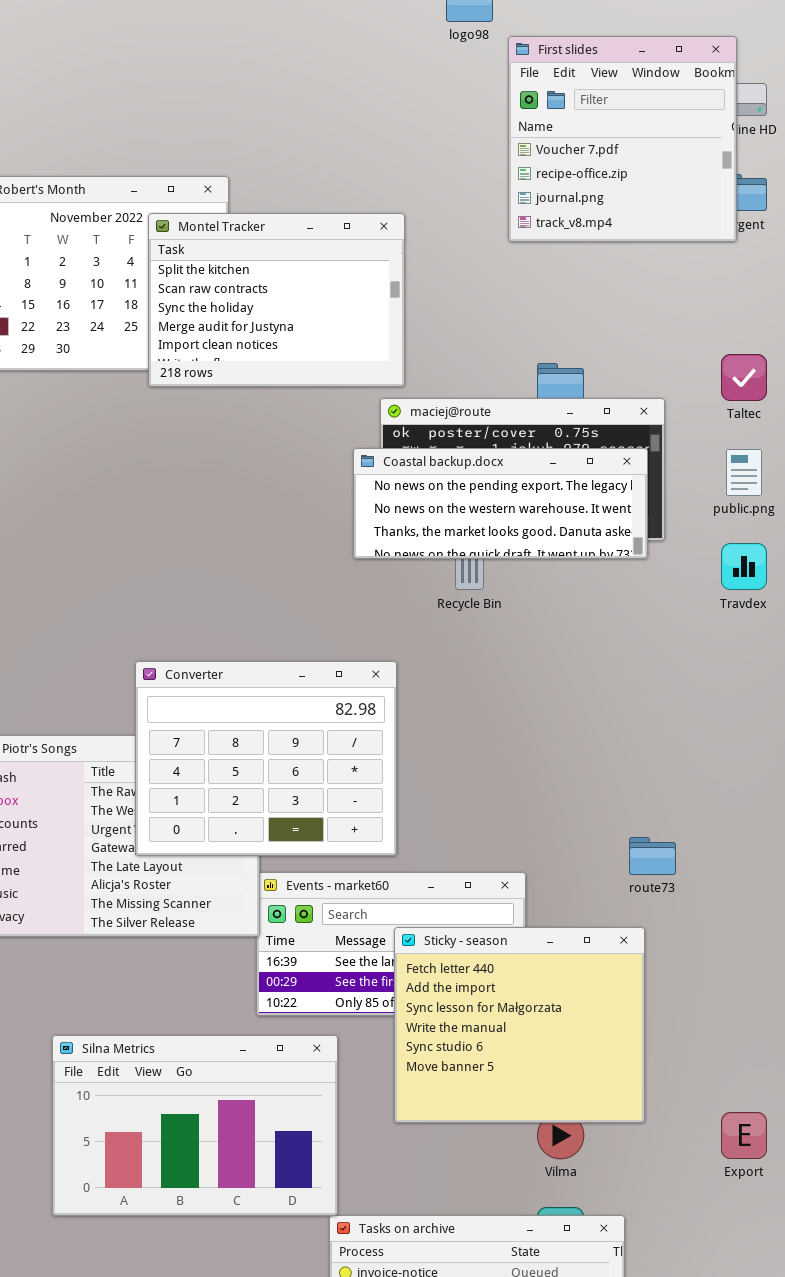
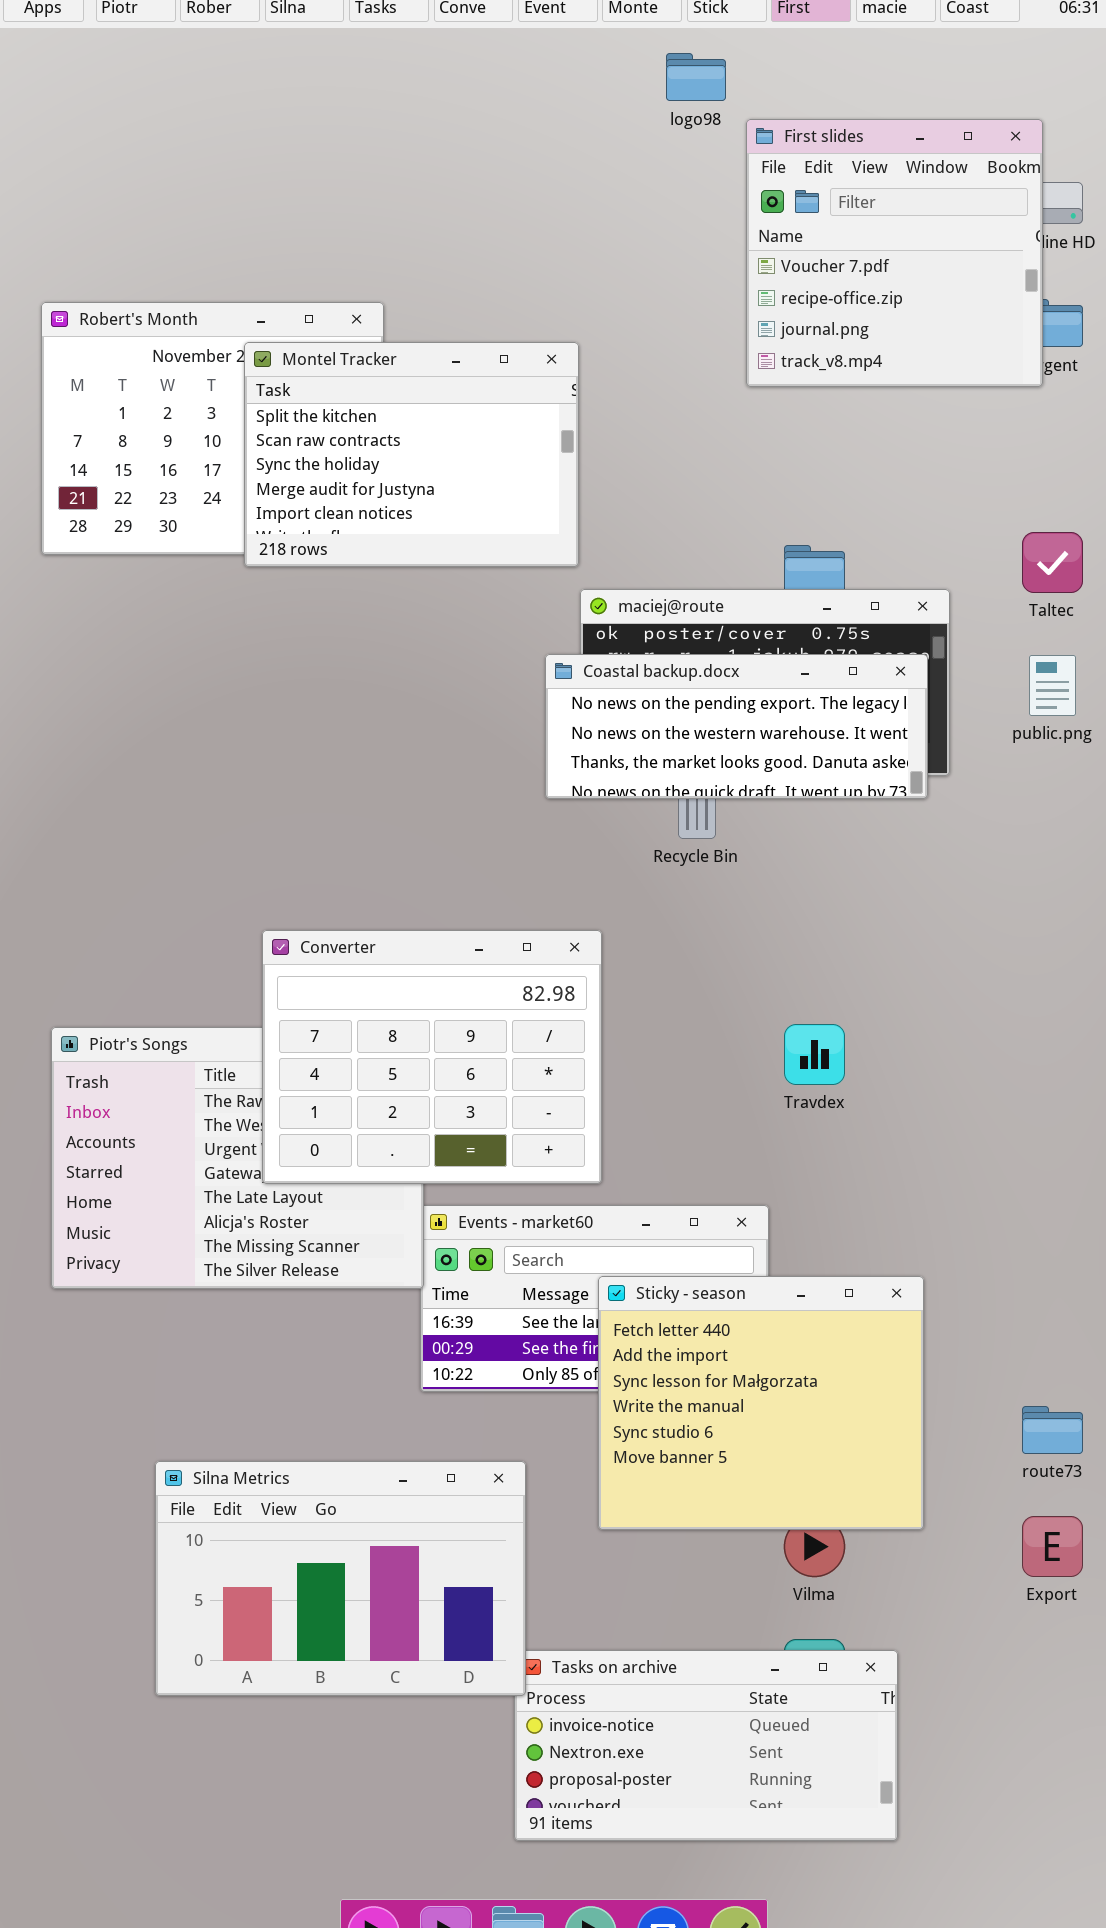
Montel Tracker: [148,213,405,387] -> [244,342,579,567], moved
Travdex: [721,543,767,590] -> [784,1024,845,1085], moved
route73: [629,837,676,875] -> [1022,1406,1083,1454], moved
Silna Metrics: [52,1035,338,1216] -> [155,1461,526,1696], moved

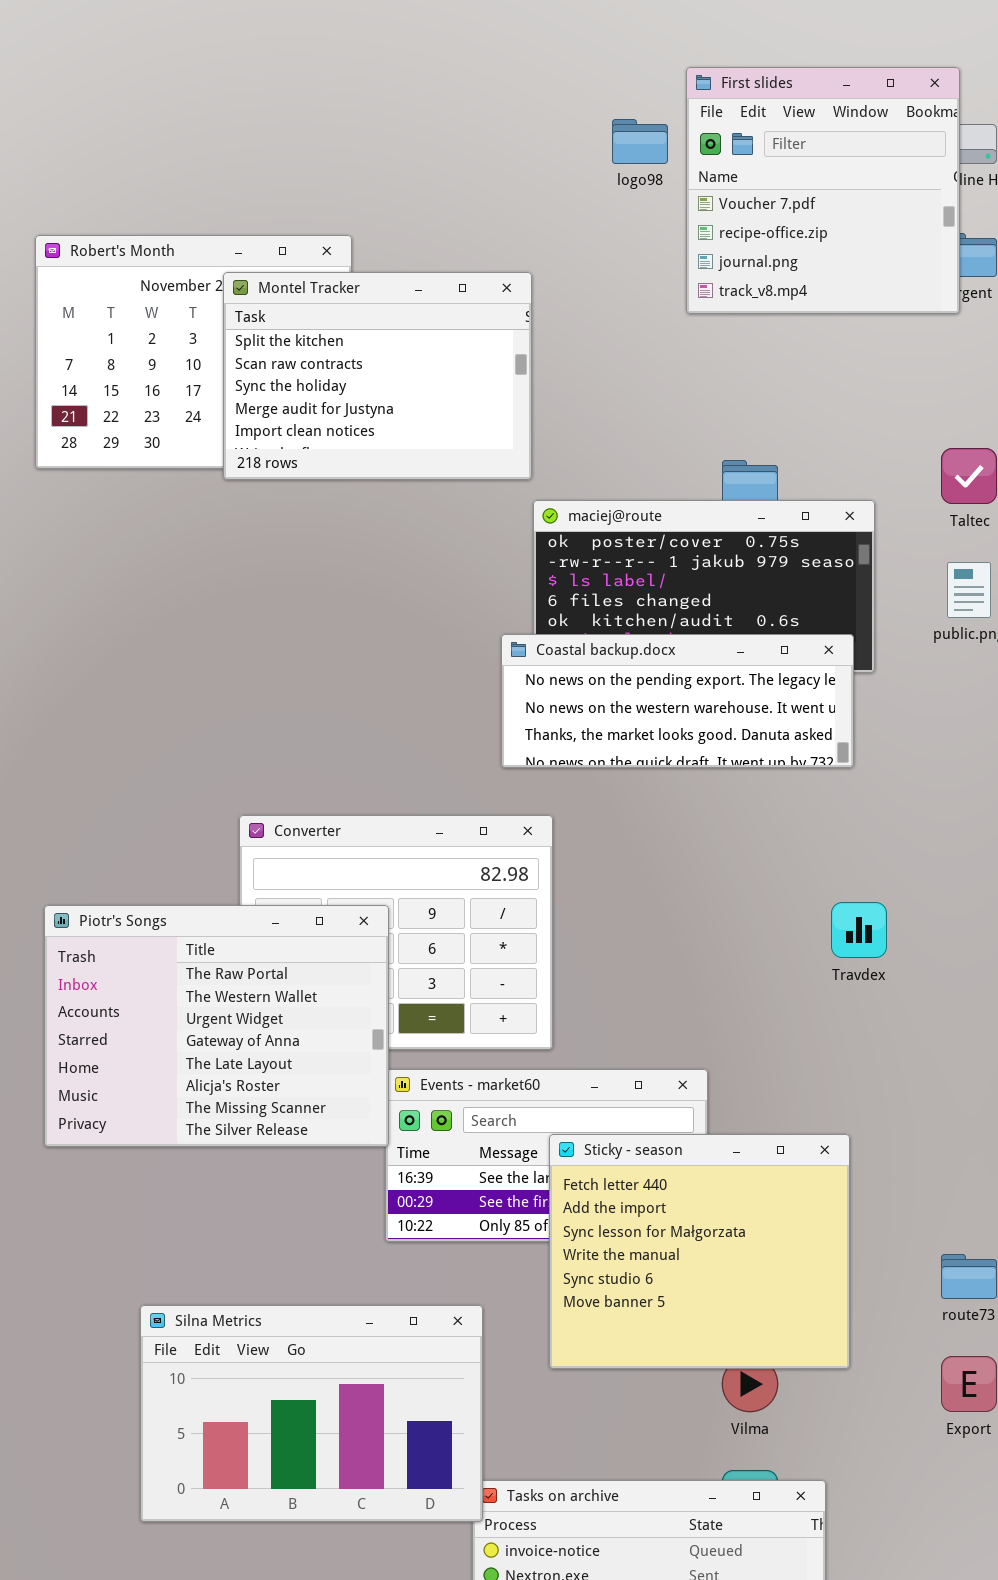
logo98: [666,53,726,101] -> [612,119,668,164], moved
Coastal backup.docx: [545,654,928,799] -> [501,634,854,768], moved
Travdex: [784,1024,845,1085] -> [831,902,887,958], moved
Piotr's Songs: [51,1027,424,1289] -> [44,905,389,1147], raised

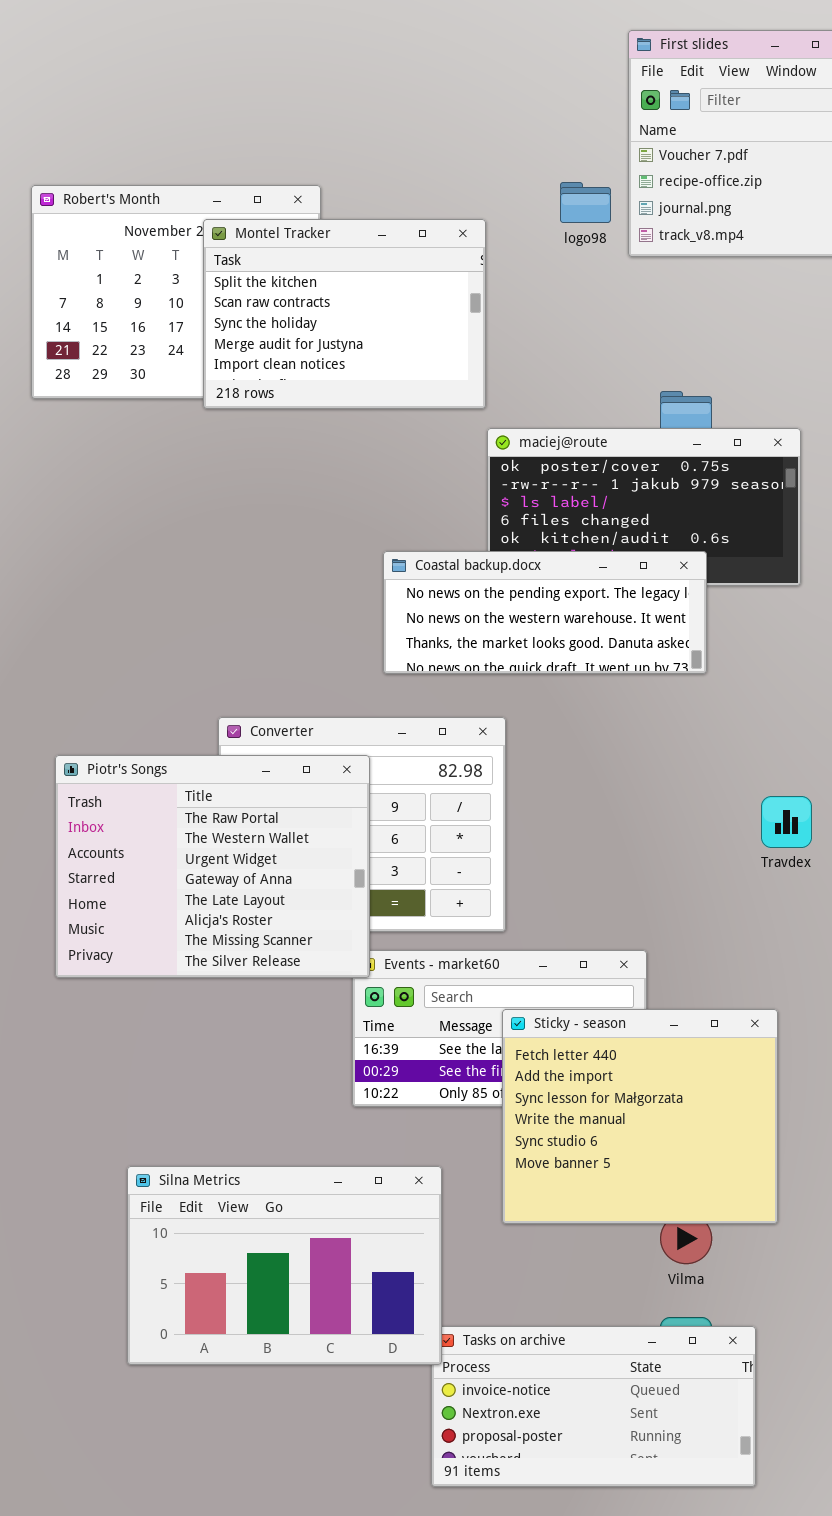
logo98: [612,119,668,164] -> [560,182,611,223], moved
Coastal backup.docx: [501,634,854,768] -> [383,551,707,674], moved
Piotr's Songs: [44,905,389,1147] -> [55,755,370,978], moved

